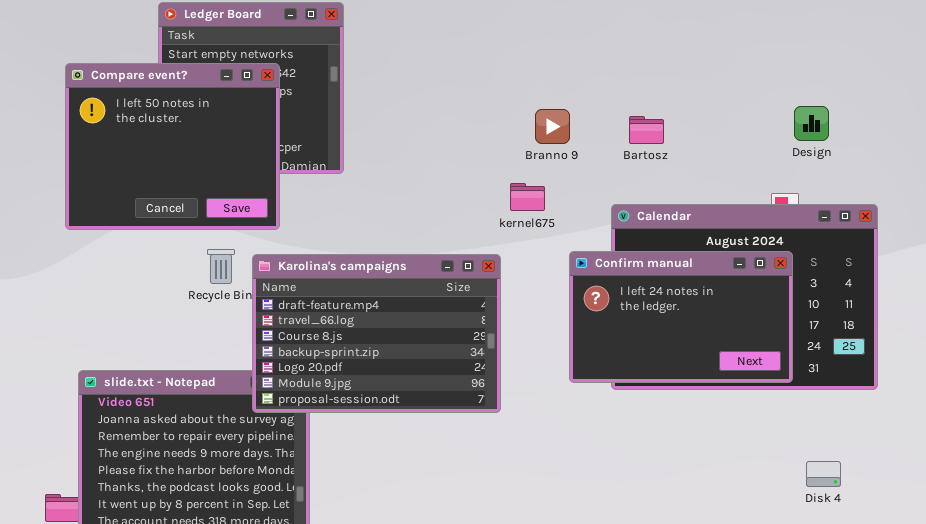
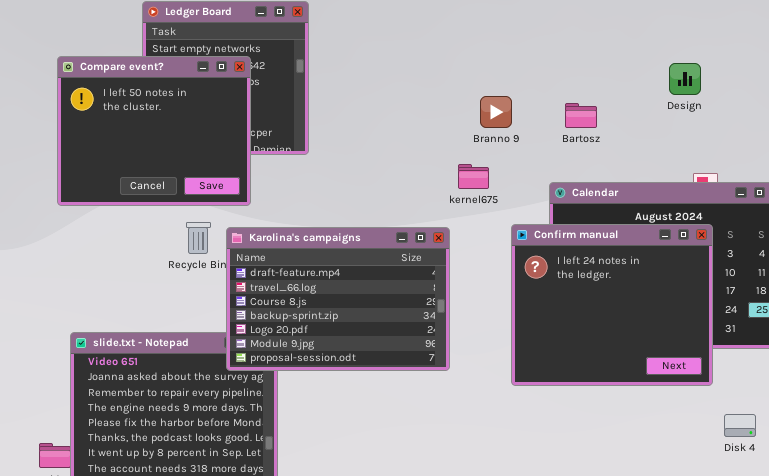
Design: [794,106,829,141] -> [669,63,701,95], moved
Confirm manual: [569,251,793,383] -> [511,224,713,386], resized

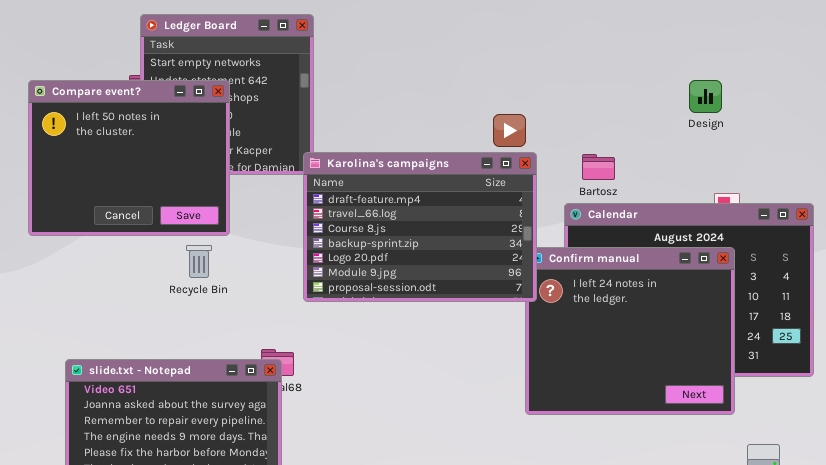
Compare event?: [57,56,251,206] -> [28,80,230,236], moved
Bartosz: [565,103,597,128] -> [582,154,615,180], moved
Karolina's campaigns: [226,227,450,371] -> [303,152,537,302], moved

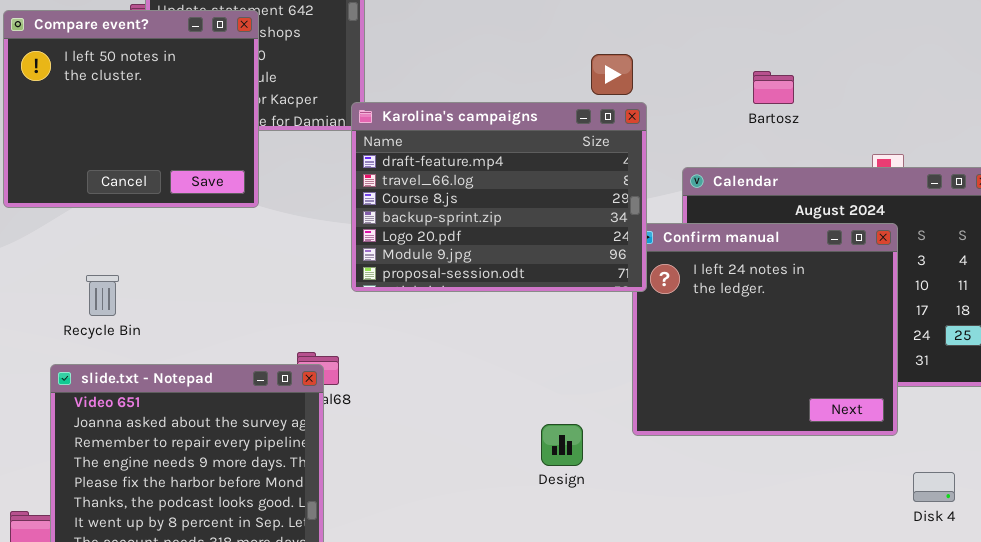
Design: [689,80,722,113] -> [541,424,583,466], moved
Bartosz: [582,154,615,180] -> [753,71,794,104], moved
Recycle Bin: [186,245,212,278] -> [86,275,119,316], moved

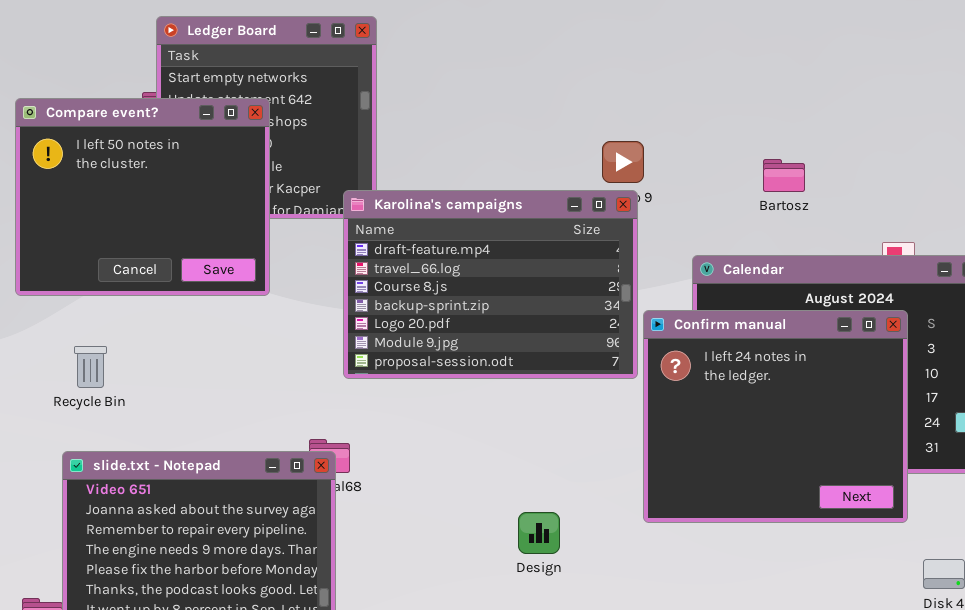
Karolina's campaigns: [351,102,647,292] -> [343,190,638,379], moved
Recycle Bin: [86,275,119,316] -> [74,346,107,388], moved
Design: [541,424,583,466] -> [518,512,560,554], moved

